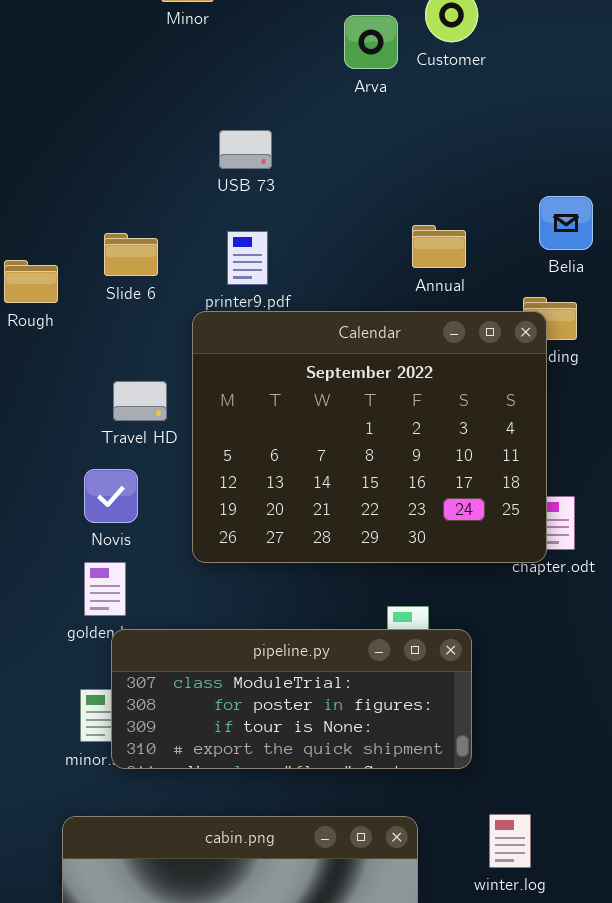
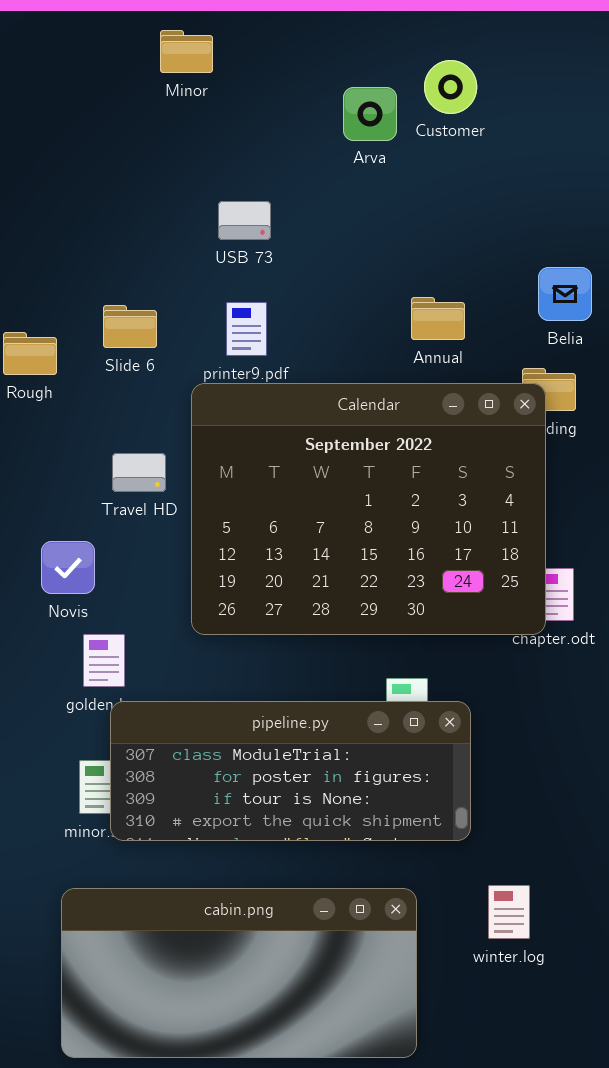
Novis: [84,469,138,523] -> [41,541,95,594], moved

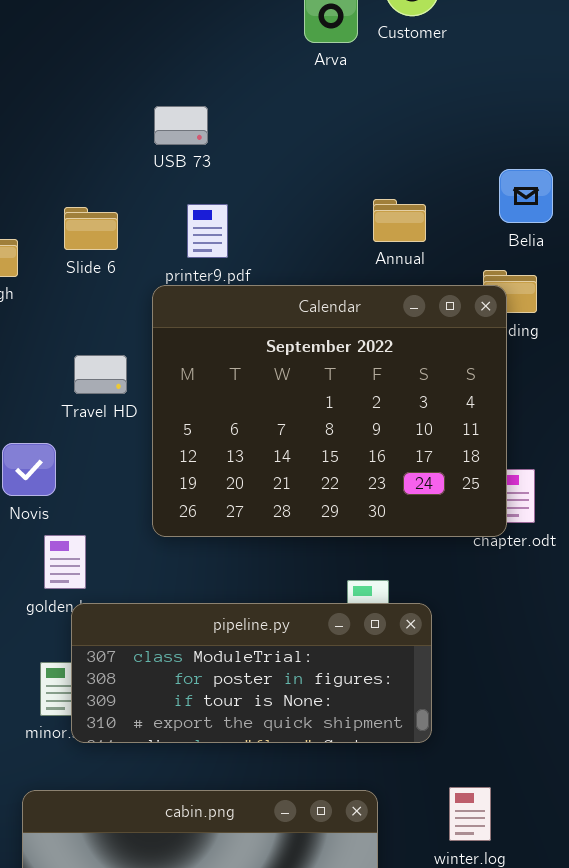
USB 73: [218,201,271,240] -> [154,106,208,145], moved

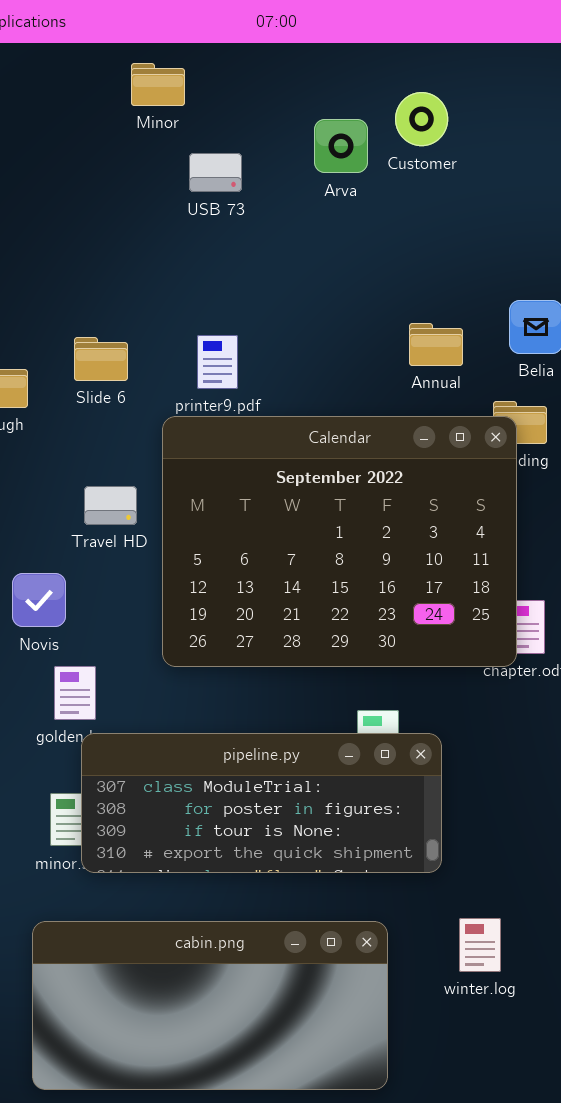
USB 73: [154,106,208,145] -> [189,153,242,192], moved
Annual: [373,199,426,242] -> [409,323,463,366], moved

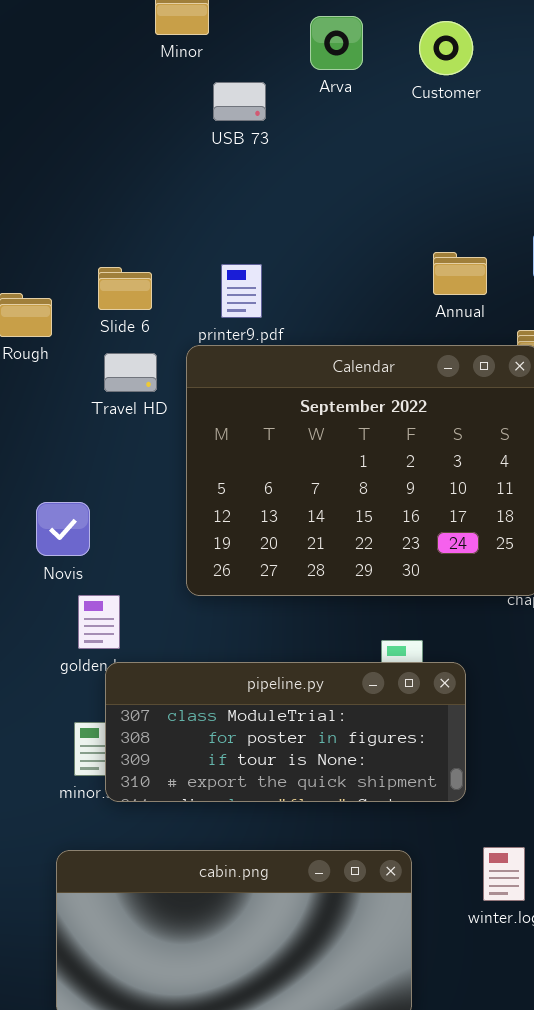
Arva: [314,119,368,173] -> [310,16,363,70], moved
Travel HD: [84,486,137,525] -> [104,353,157,392], moved

